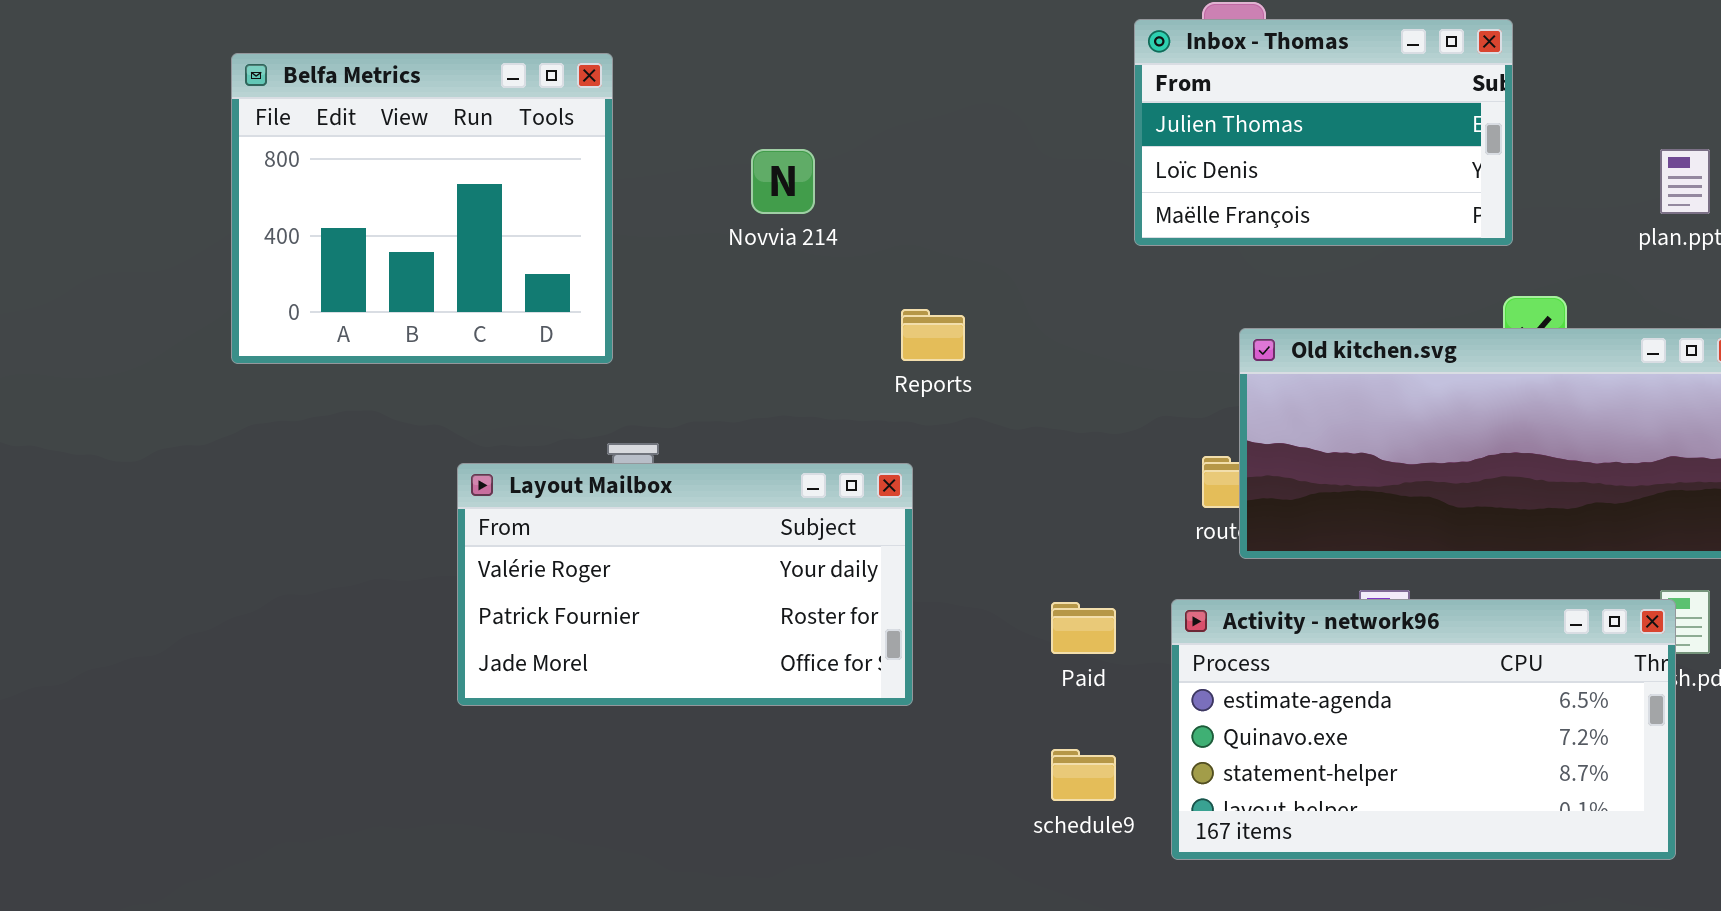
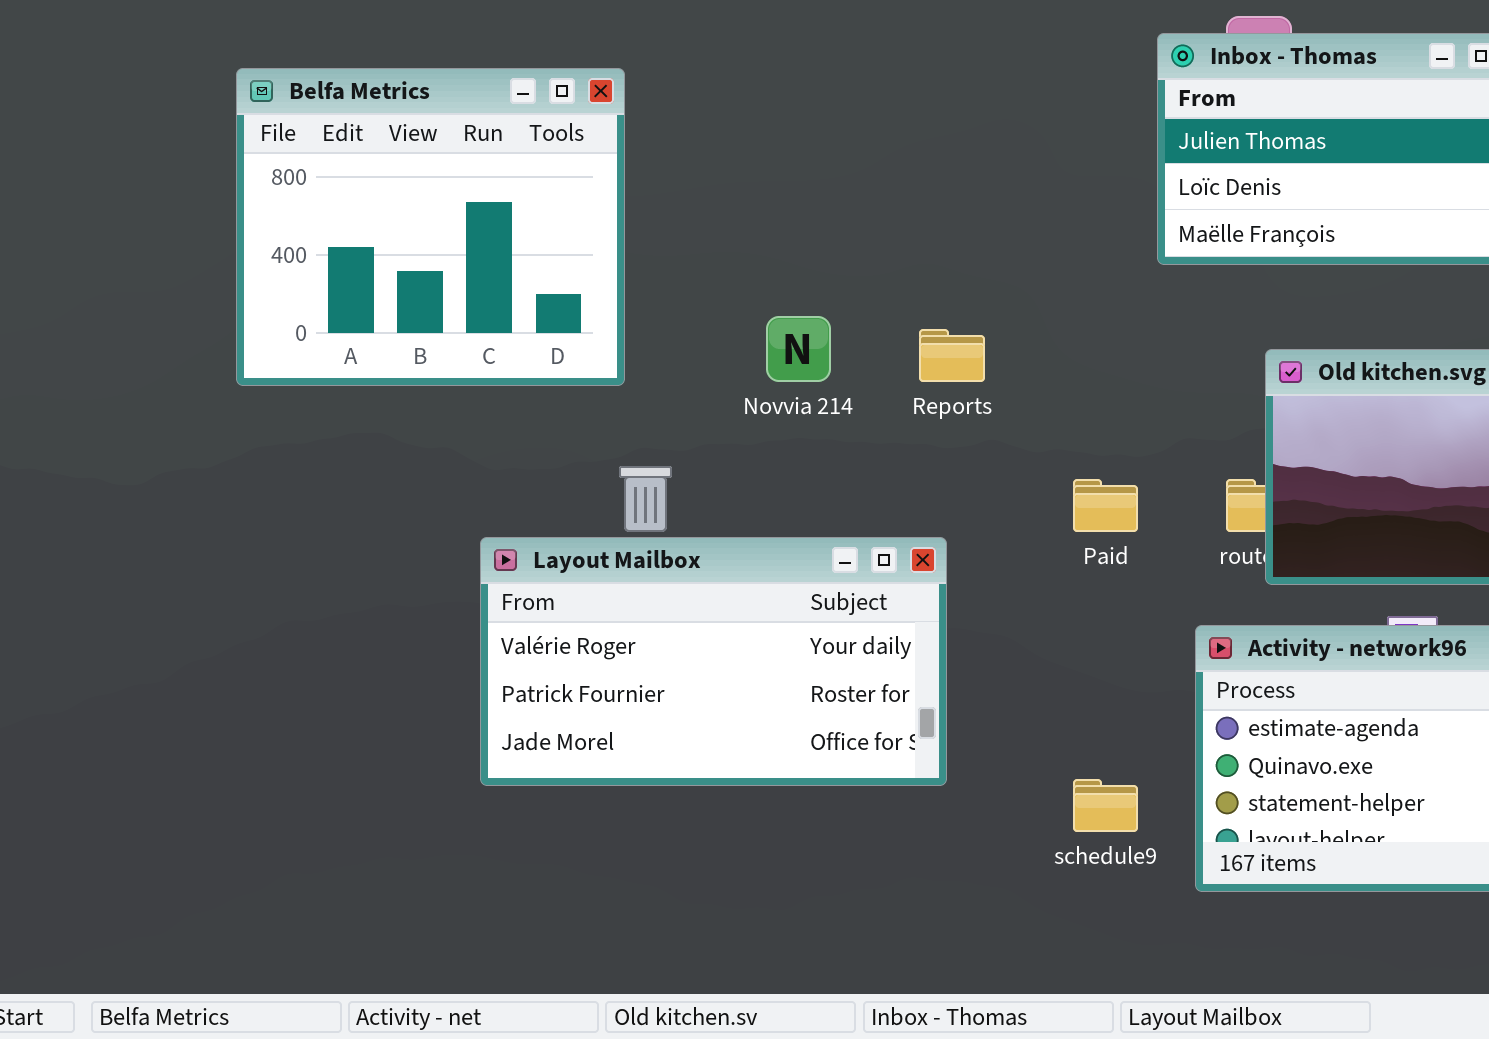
Novvia 214: [751,149,815,214] -> [766,316,831,382], moved
Layout Mailbox: [457,463,913,706] -> [480,537,947,786], moved
Paid: [1051,602,1116,654] -> [1073,479,1138,532], moved

